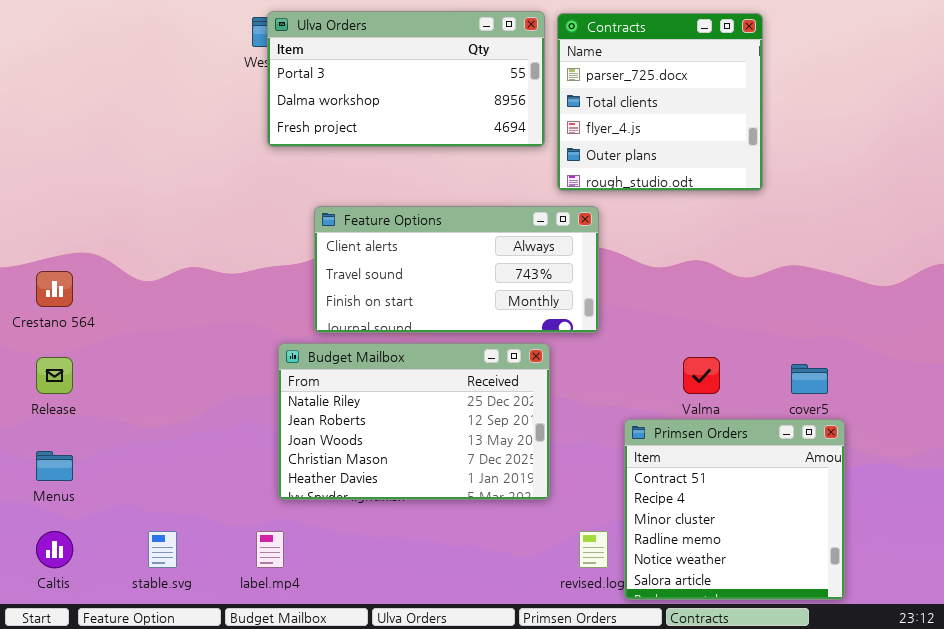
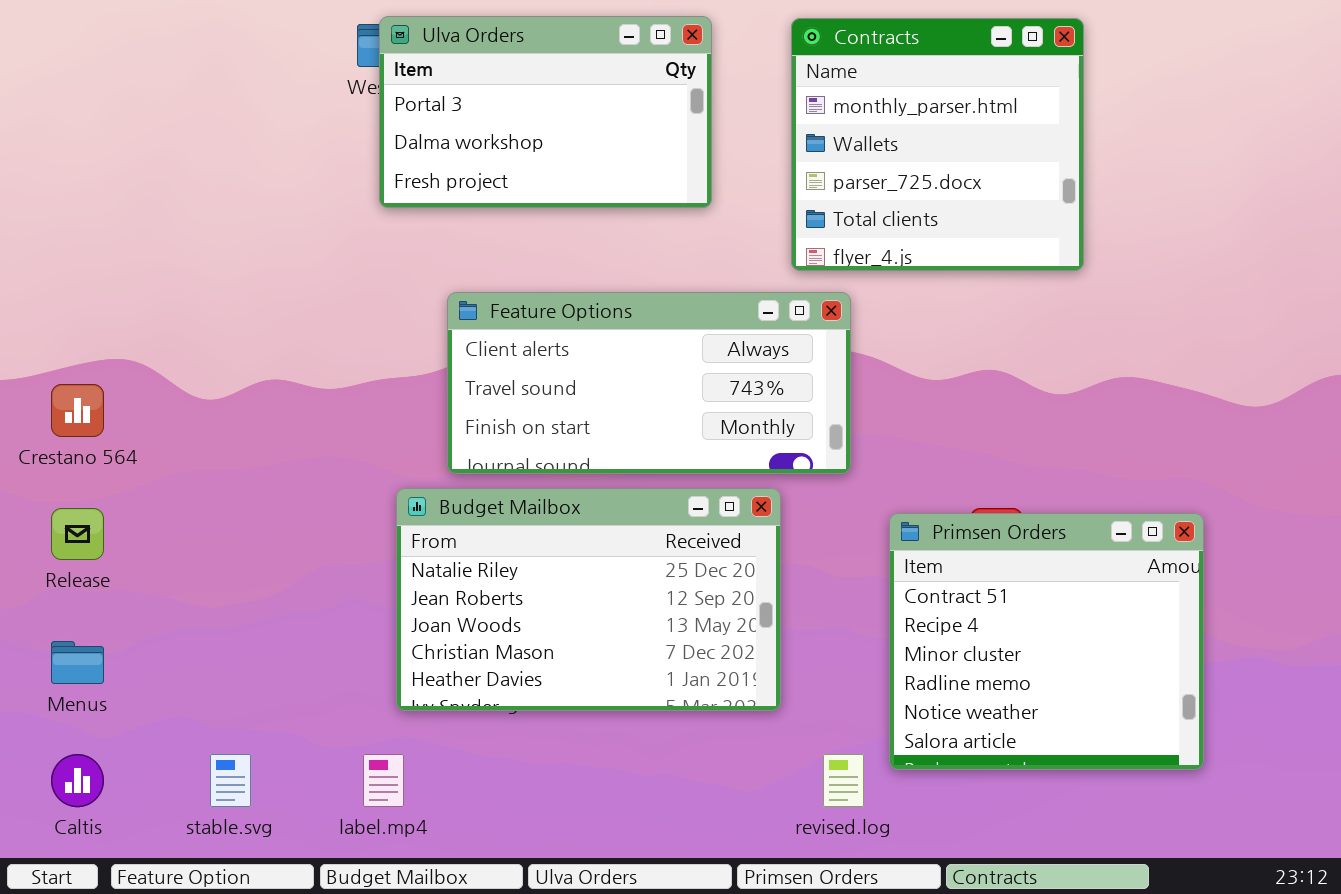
Ulva Orders: [267,11,545,147] -> [379,16,712,208], resized
Contracts: [557,13,763,191] -> [791,18,1084,271], scrolled up 2 rows
Primsen Orders: [624,419,845,600] -> [889,513,1204,770], moved

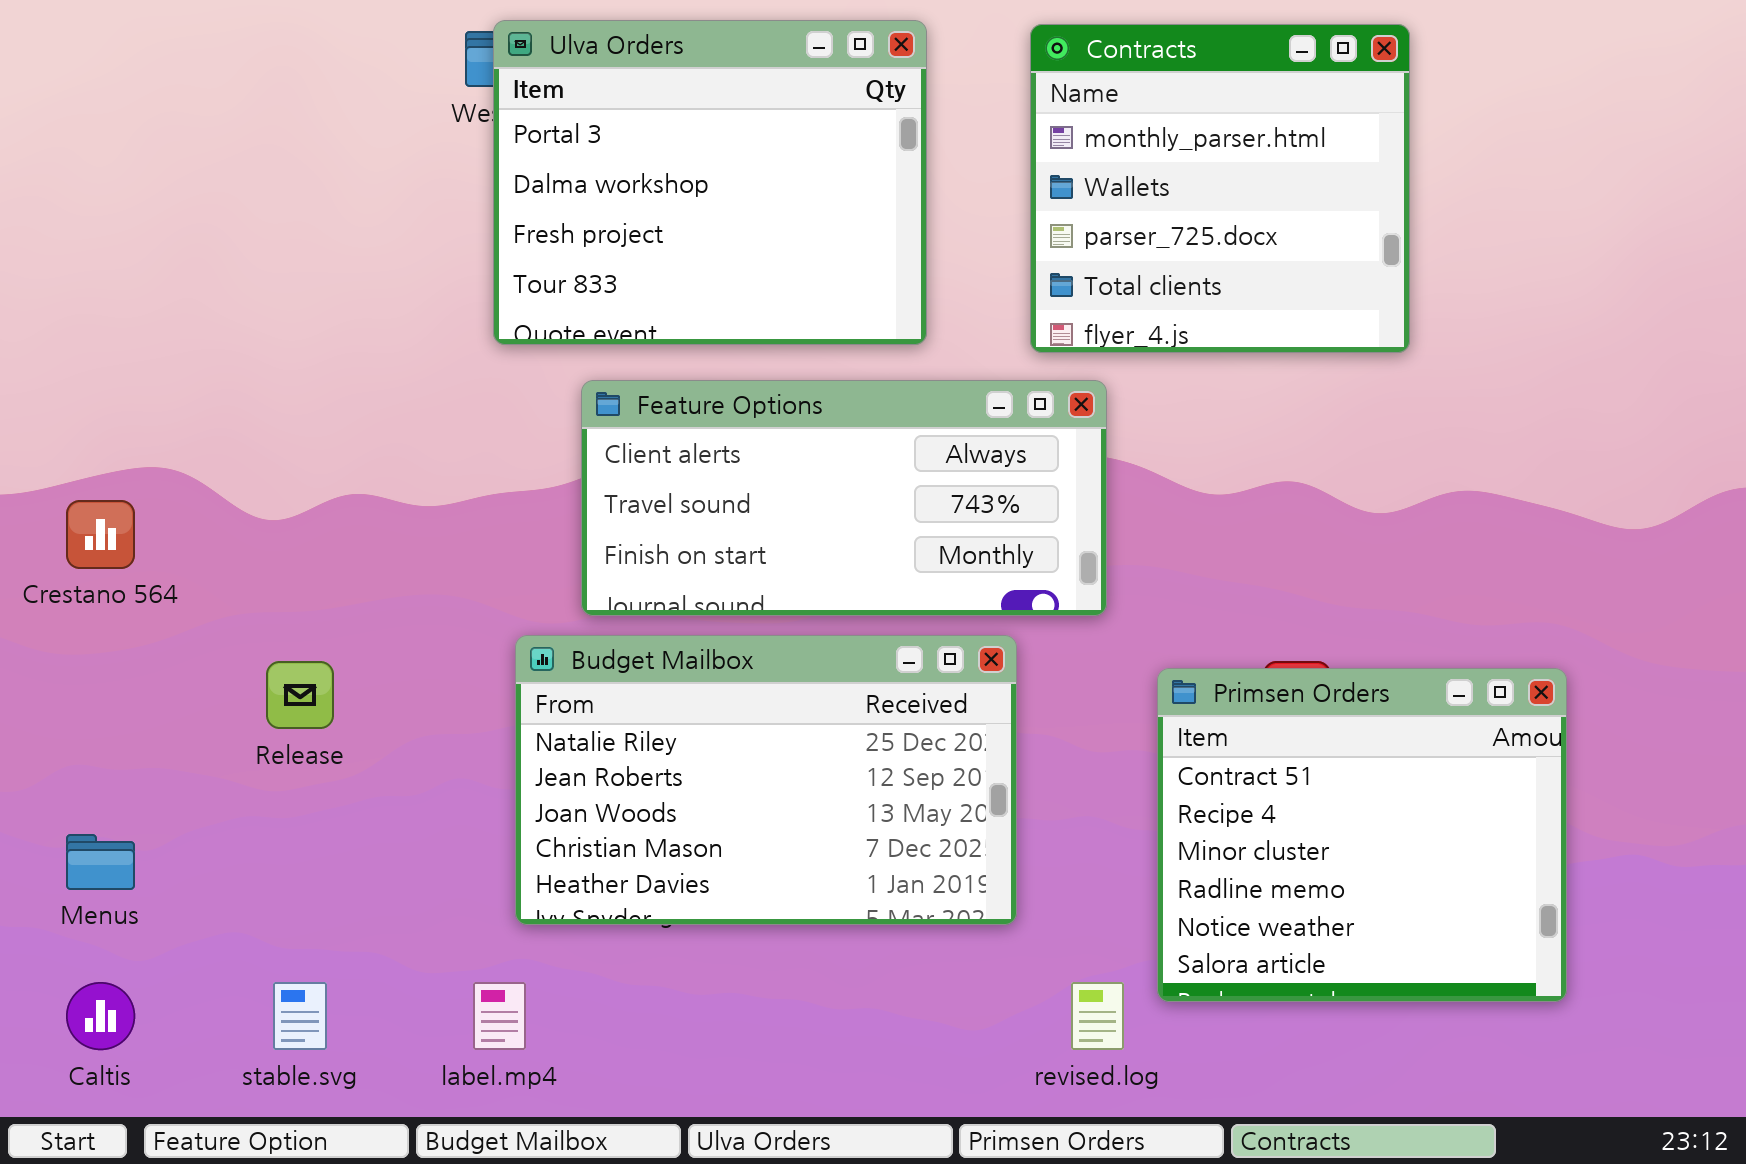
Ulva Orders: [379,16,712,208] -> [493,20,927,345], resized
Release: [51,508,104,560] -> [266,661,334,729], moved

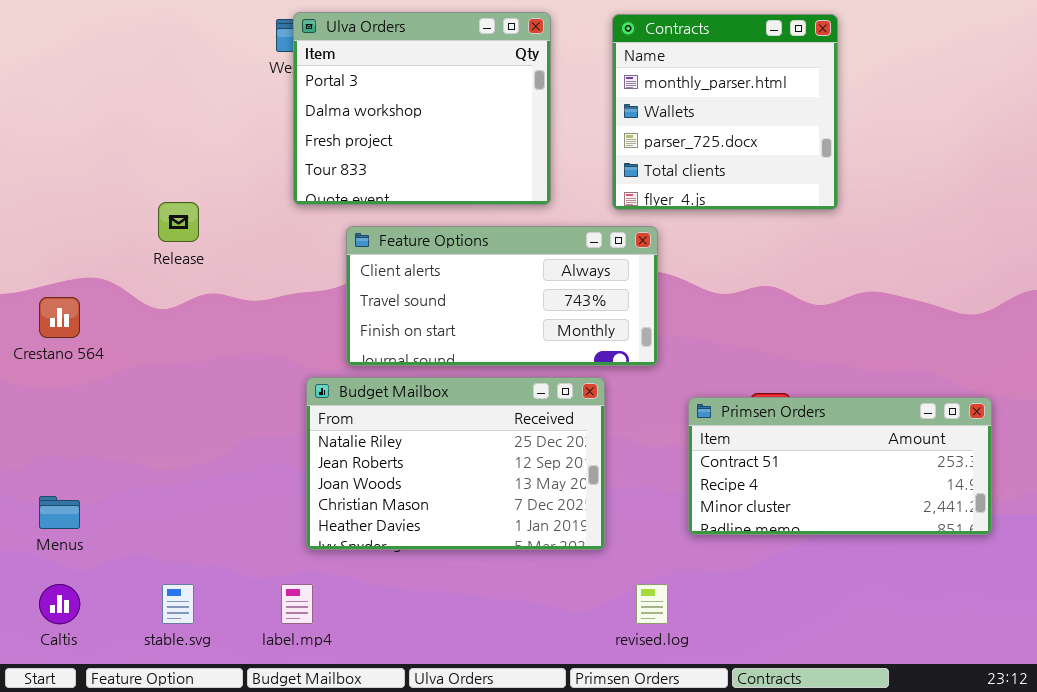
Release: [266,661,334,729] -> [158,202,199,242], moved
Primsen Orders: [1157,668,1567,1002] -> [688,397,992,535], resized

